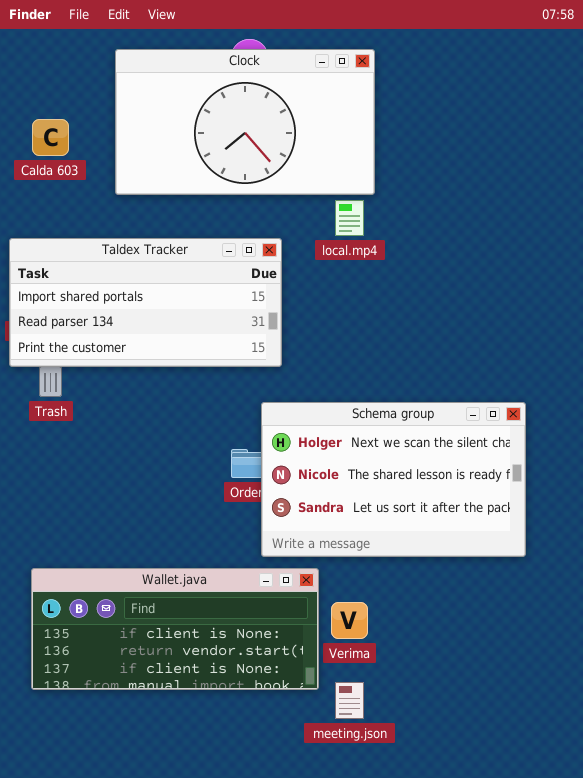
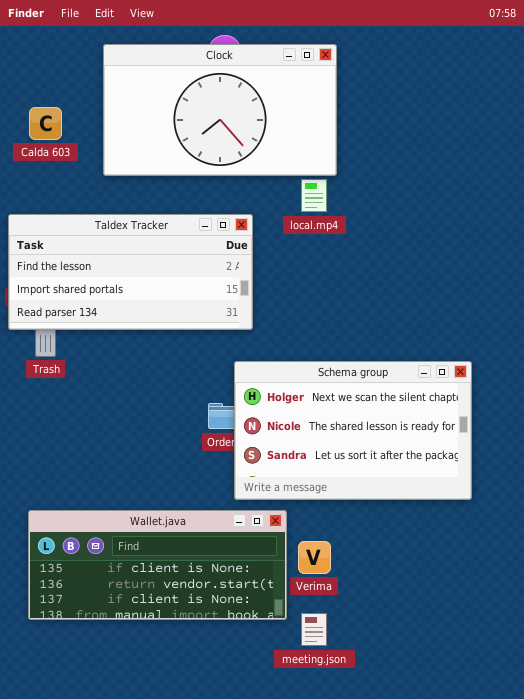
Taldex Tracker: [9,238,282,367] -> [8,214,253,330], scrolled up 1 row

